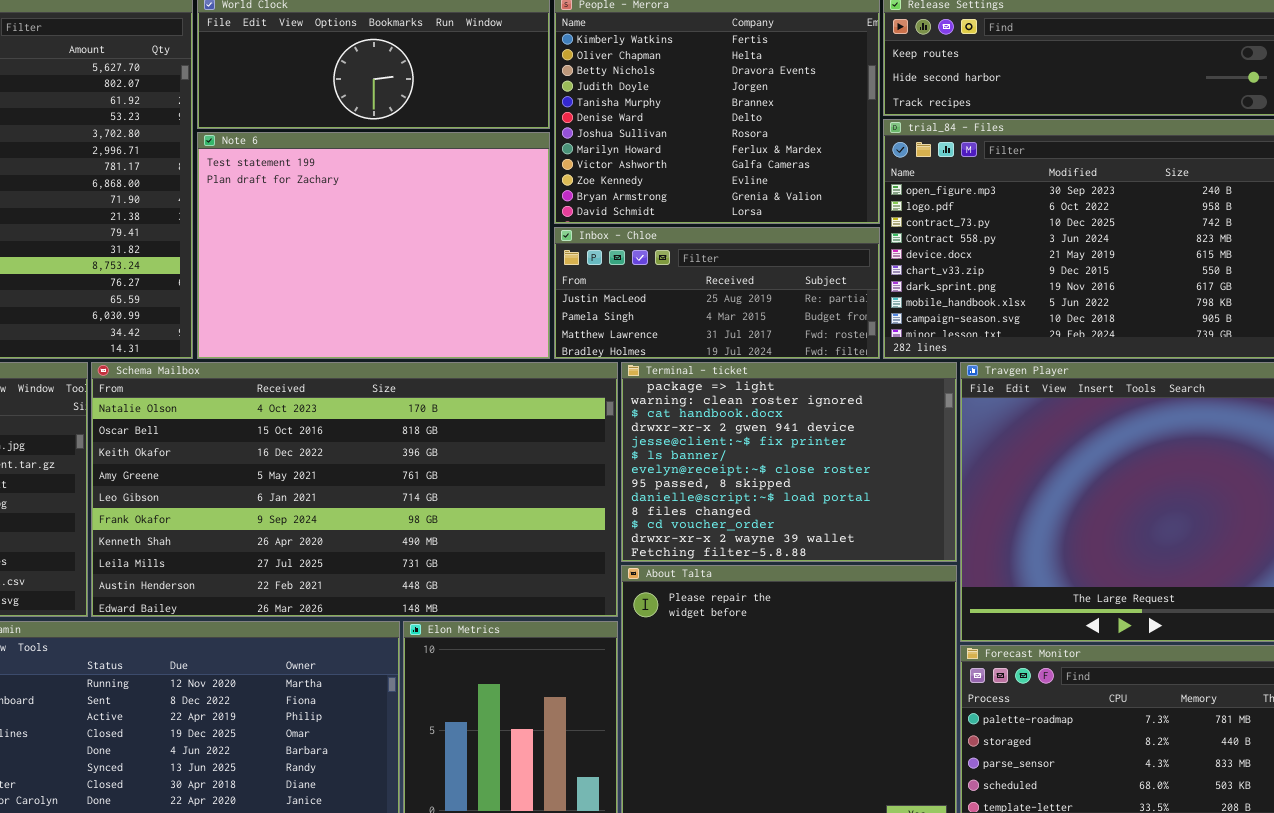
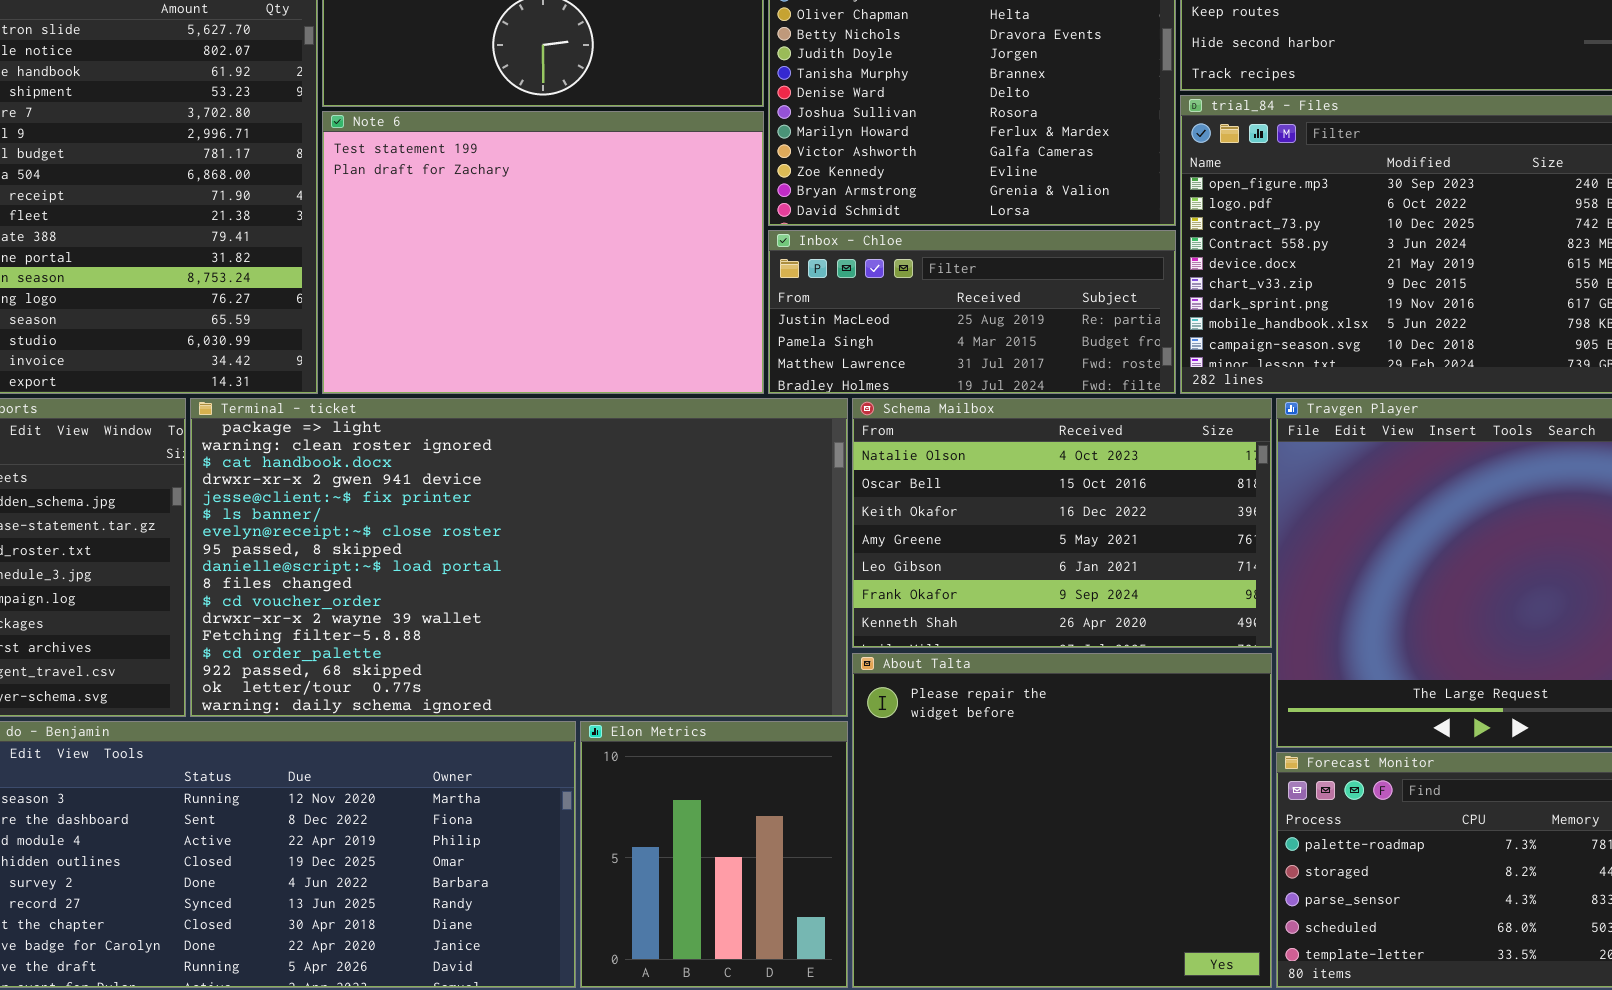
Schema Mailbox: [91,362,618,617] -> [852,398,1272,648], moved, resized
Terminal - ticket: [621,362,957,562] -> [190,398,848,717], moved, resized

